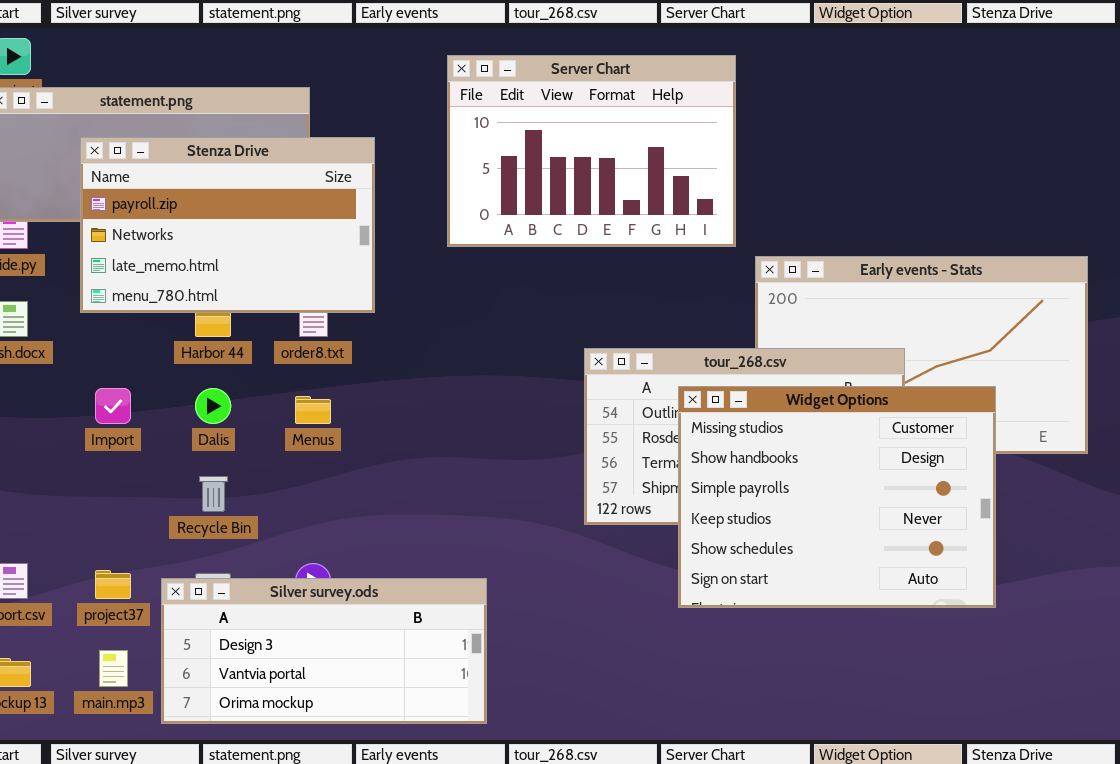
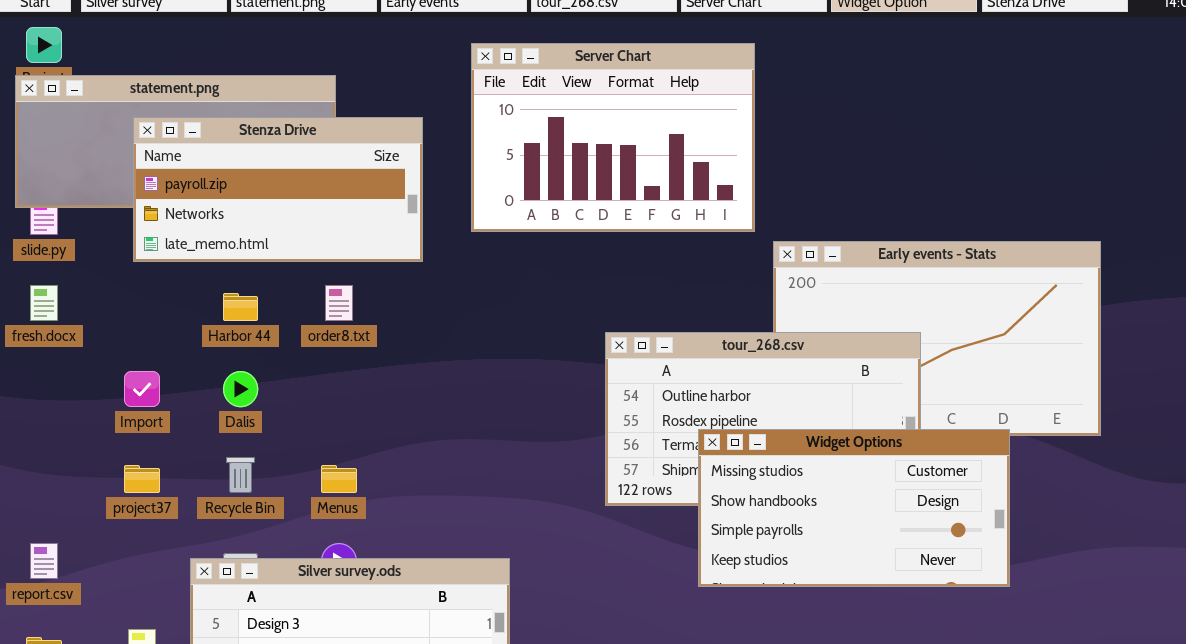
Stenza Drive: [80,137,375,313] -> [133,117,423,262], moved, resized
Widget Options: [678,386,996,608] -> [698,429,1010,587], resized
Menus: [295,396,331,424] -> [321,465,357,493], moved
project37: [95,570,131,599] -> [124,465,160,493], moved

